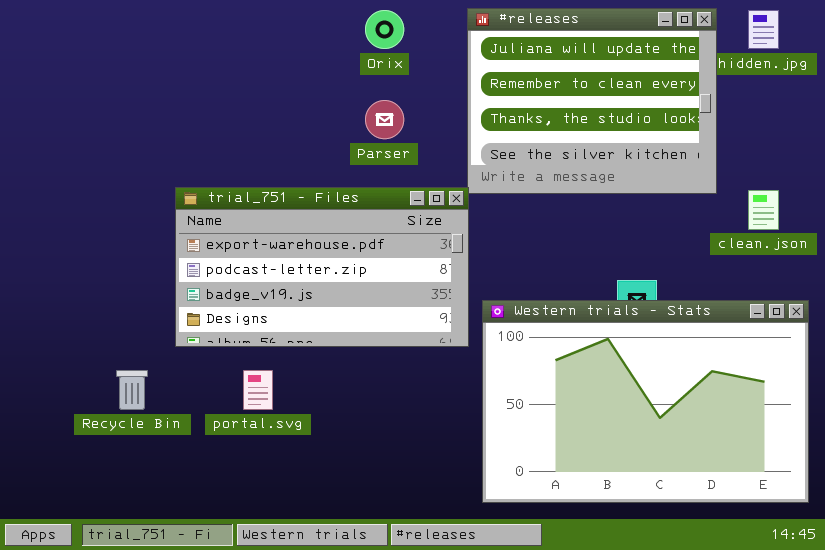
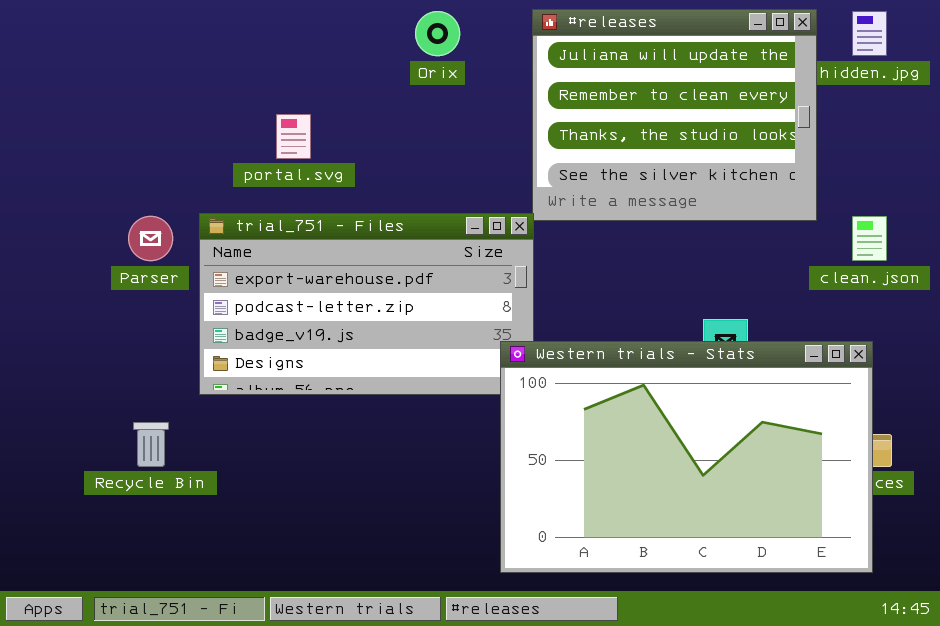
Parser: [365,100,404,139] -> [128,216,173,261], moved
Western trials - Stats: [482,300,809,503] -> [500,341,873,573], moved
portal.svg: [243,370,273,410] -> [276,114,311,159], moved

